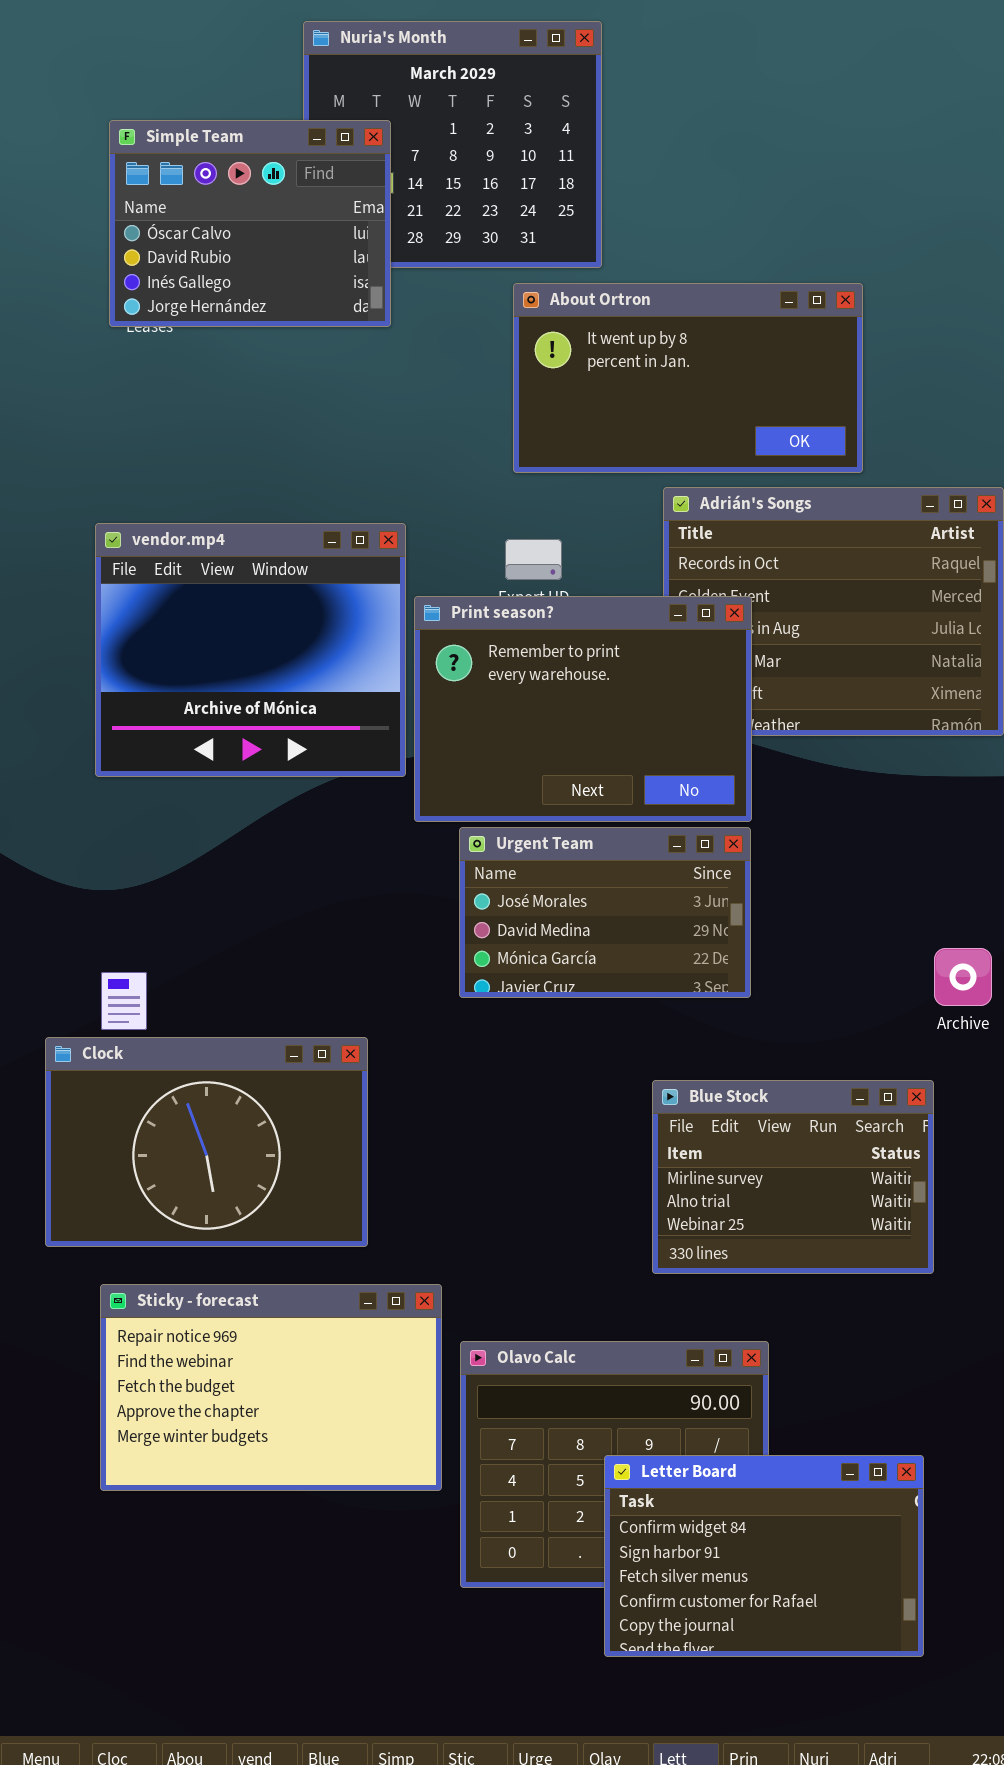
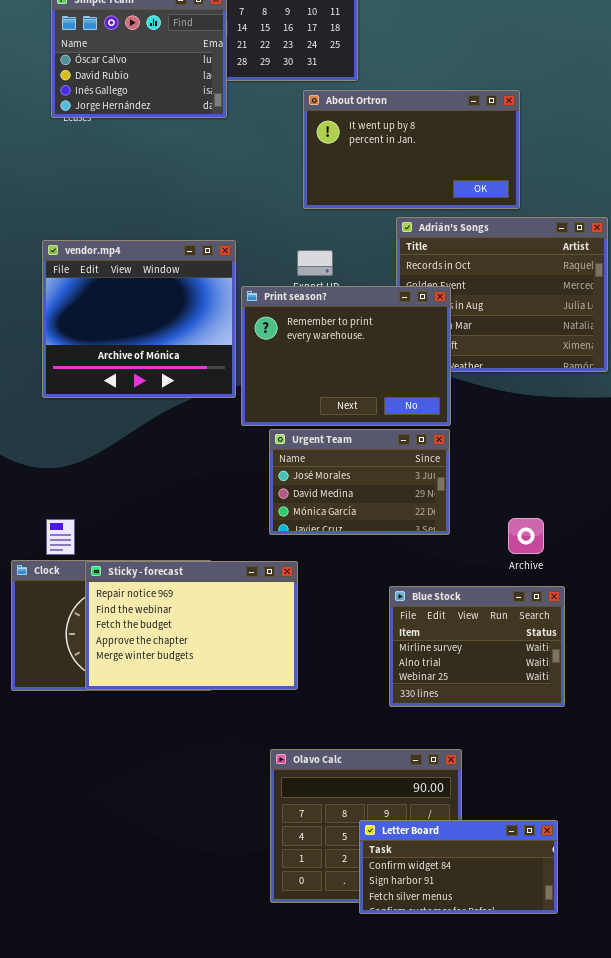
Archive: [934,948,992,1006] -> [508,518,544,554], moved
Sticky - forecast: [100,1284,442,1491] -> [85,561,298,690], moved
Letter Board: [604,1455,924,1657] -> [359,820,558,914], resized

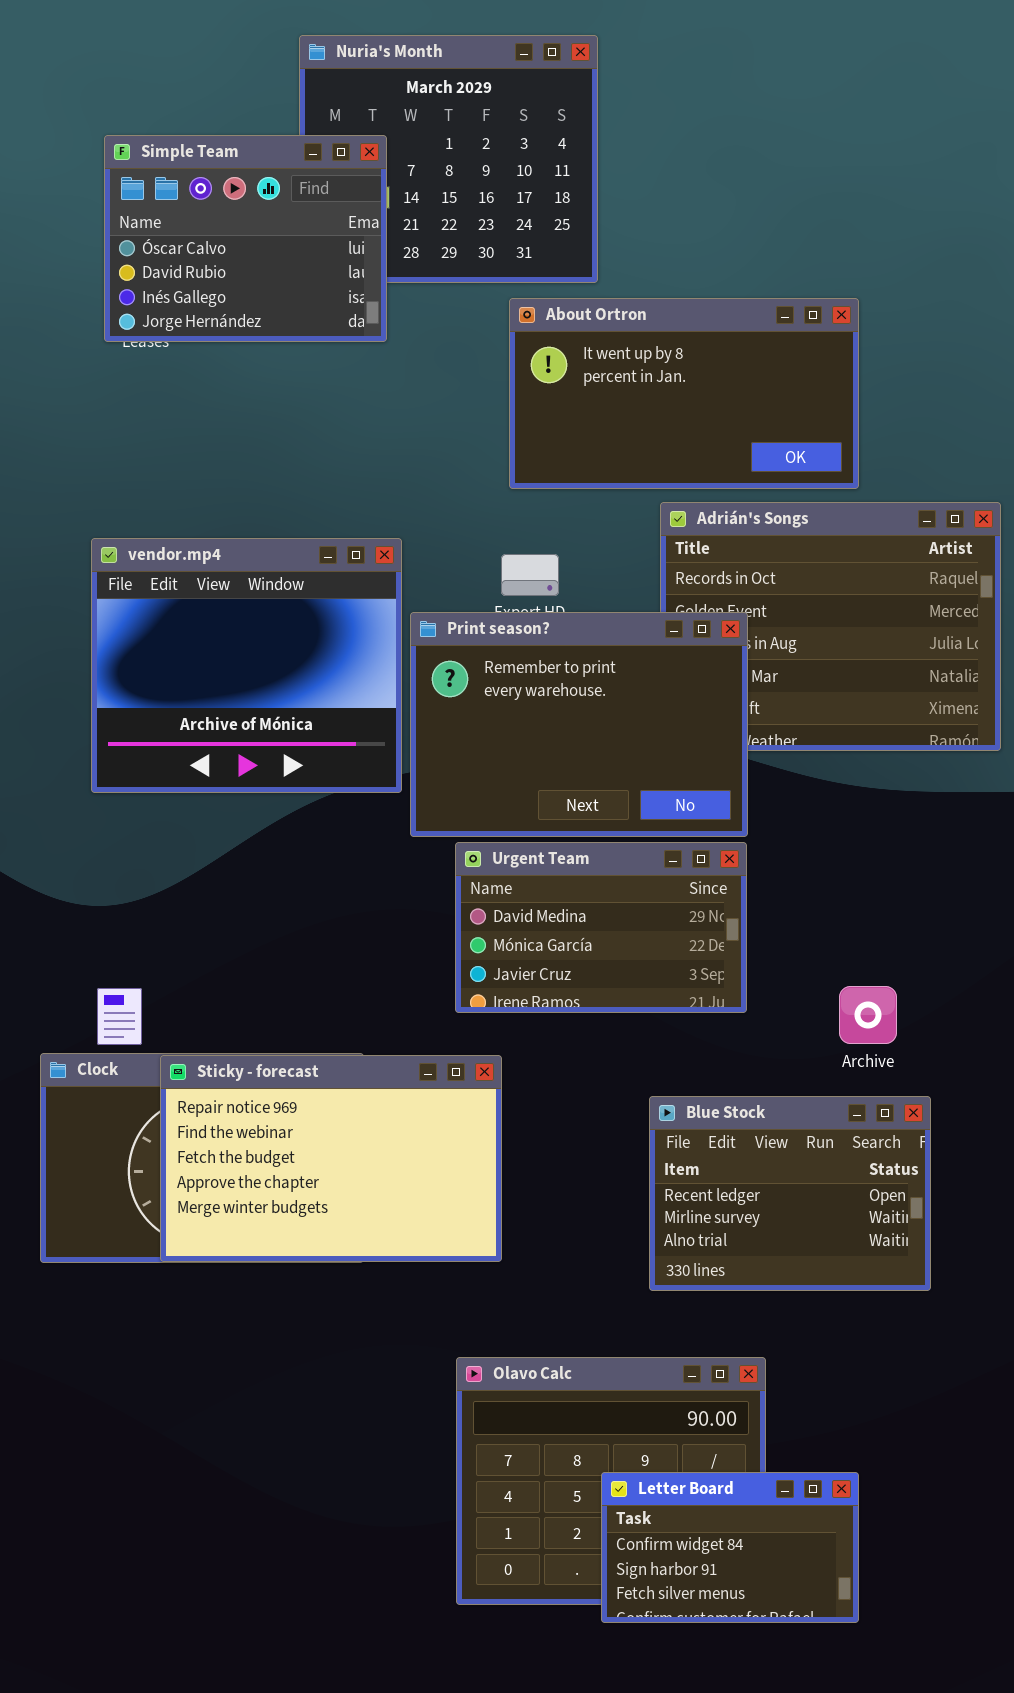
Urgent Team: [269,429,450,535] -> [455,842,747,1013], scrolled down 1 row
Blue Stock: [389,586,565,707] -> [649,1096,931,1291], scrolled up 1 row
Letter Board: [359,820,558,914] -> [601,1472,859,1623], resized

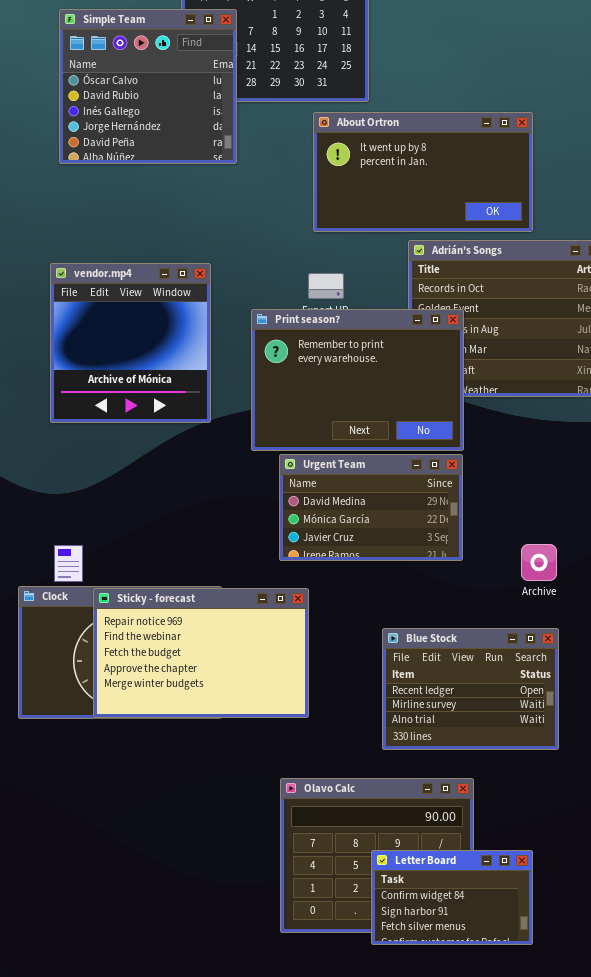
Simple Team: [104,135,387,342] -> [59,9,237,164], resized
vendor.mp4: [91,538,402,793] -> [50,263,211,423], resized
Blue Stock: [649,1096,931,1291] -> [382,628,559,750], moved

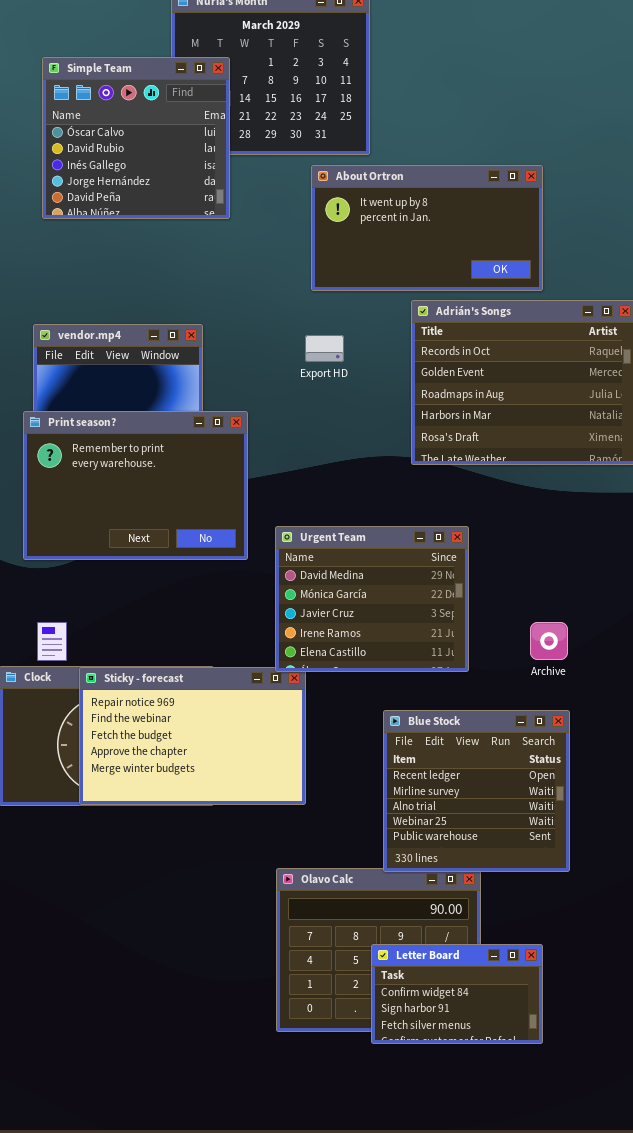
Print season?: [251,309,464,451] -> [23,411,248,560], moved
Urgent Team: [279,454,463,561] -> [275,526,469,672], resized
Blue Stock: [382,628,559,750] -> [383,710,570,872], resized

